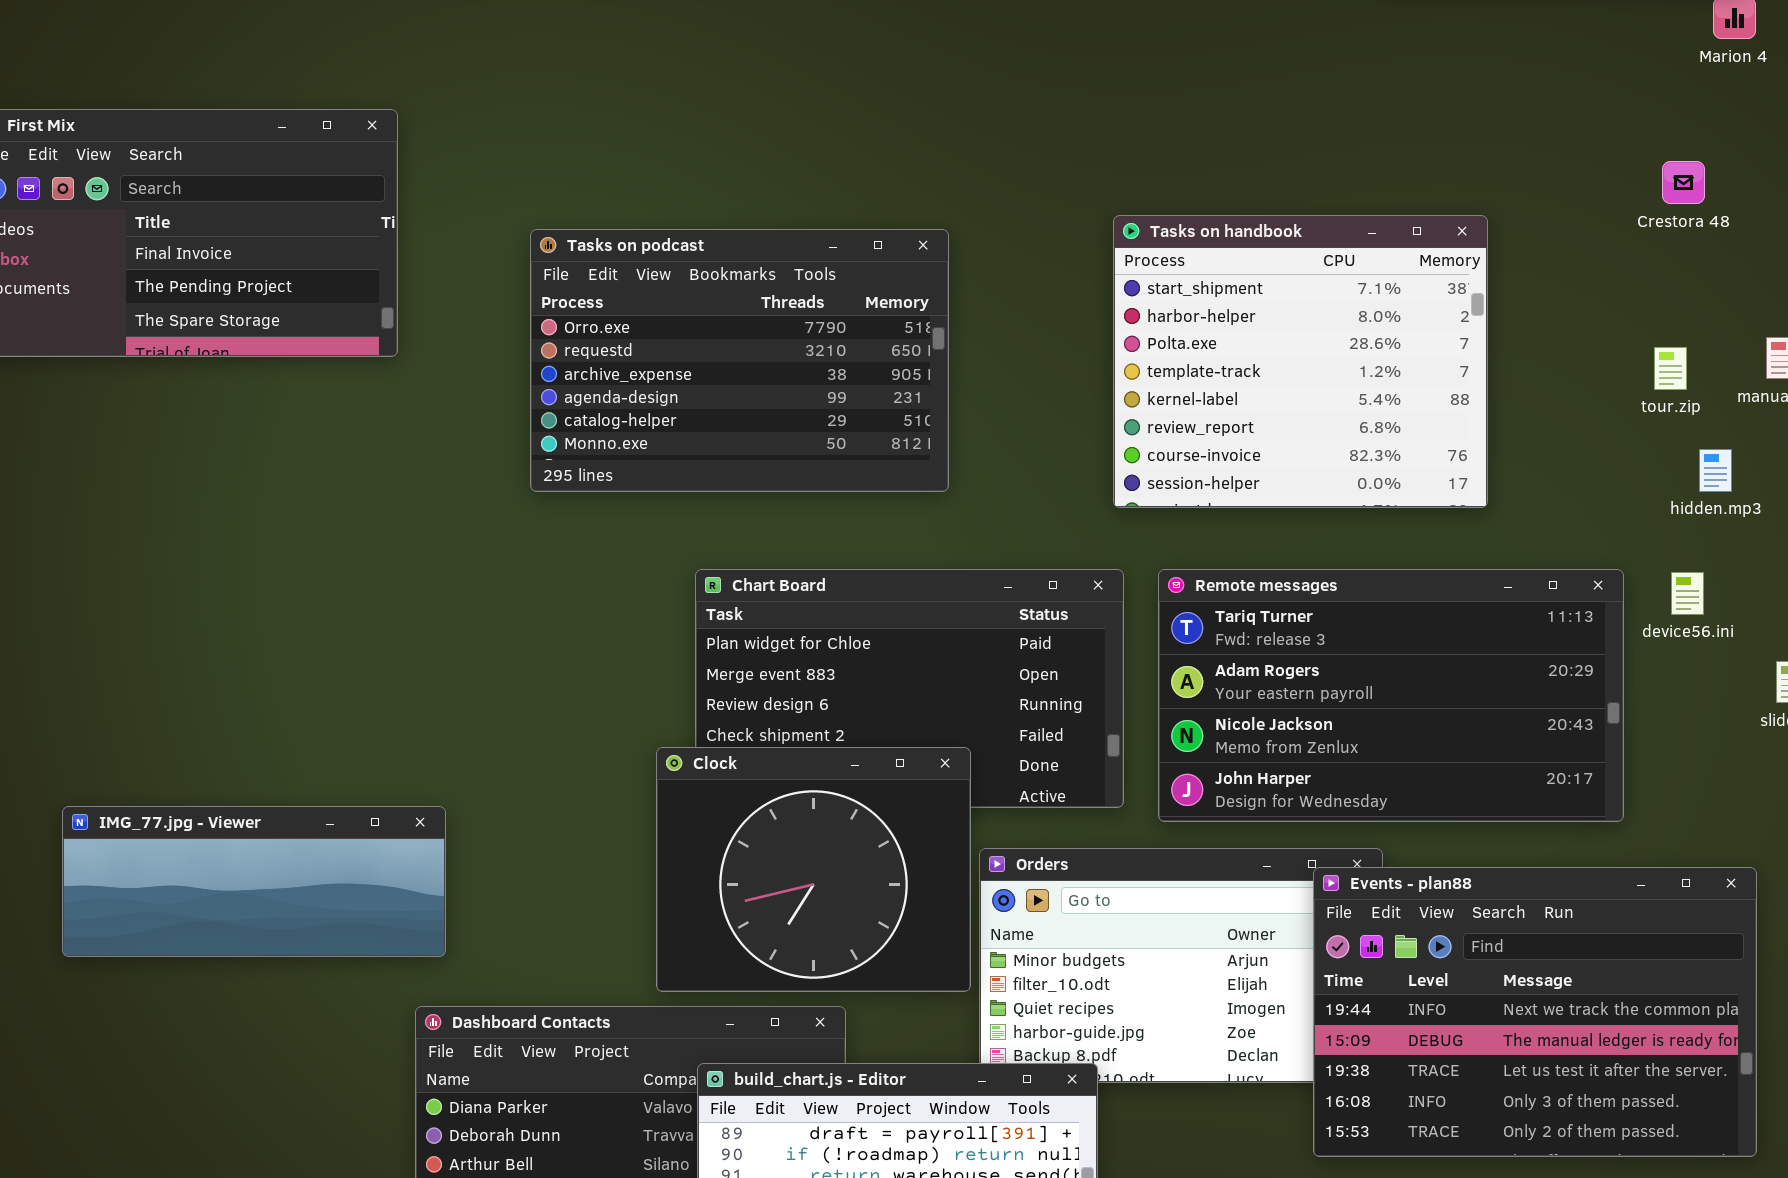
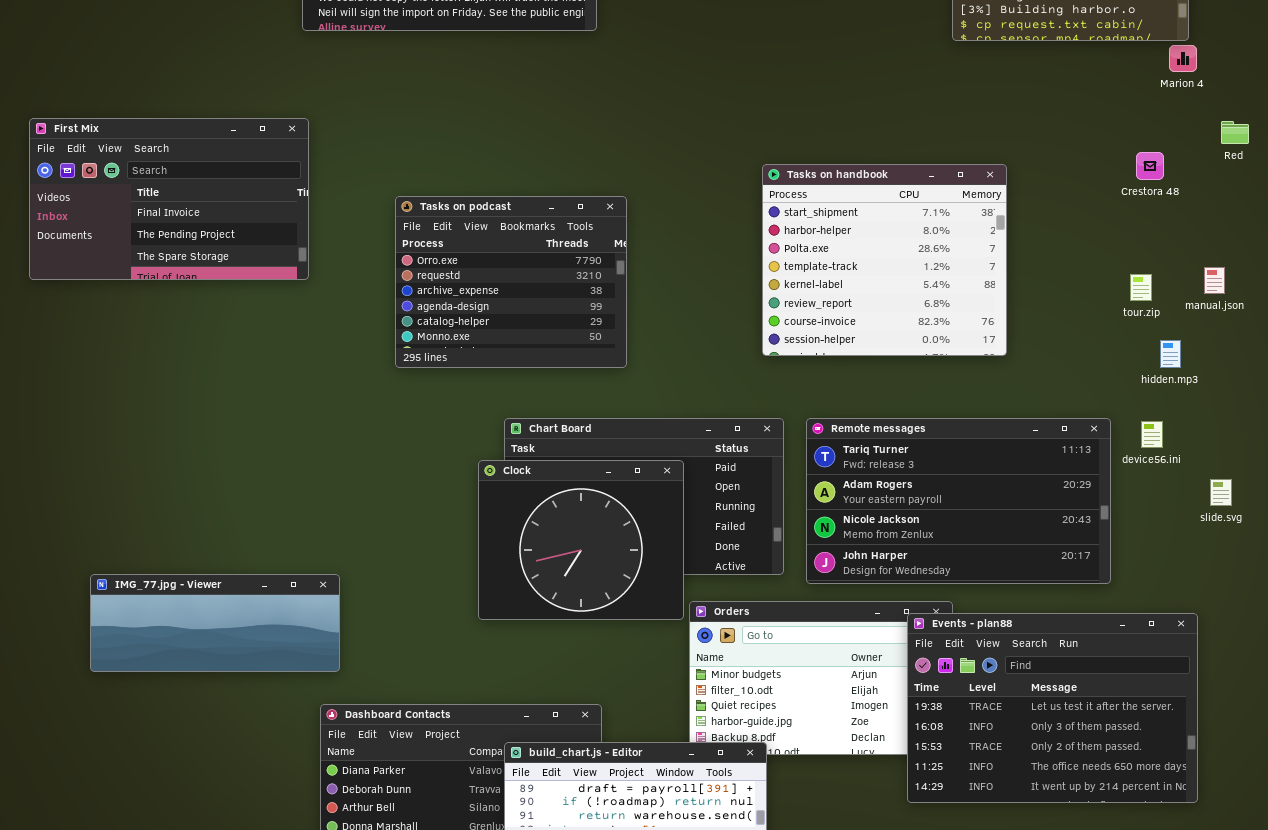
Tasks on handbook: [1113,215,1488,508] -> [762,164,1007,356], moved
Tasks on podcast: [530,229,949,492] -> [395,196,627,368], resized
Clock: [656,747,971,992] -> [478,460,684,620], moved
Events - plan88: [1313,867,1757,1157] -> [907,613,1198,803], scrolled down 2 rows

